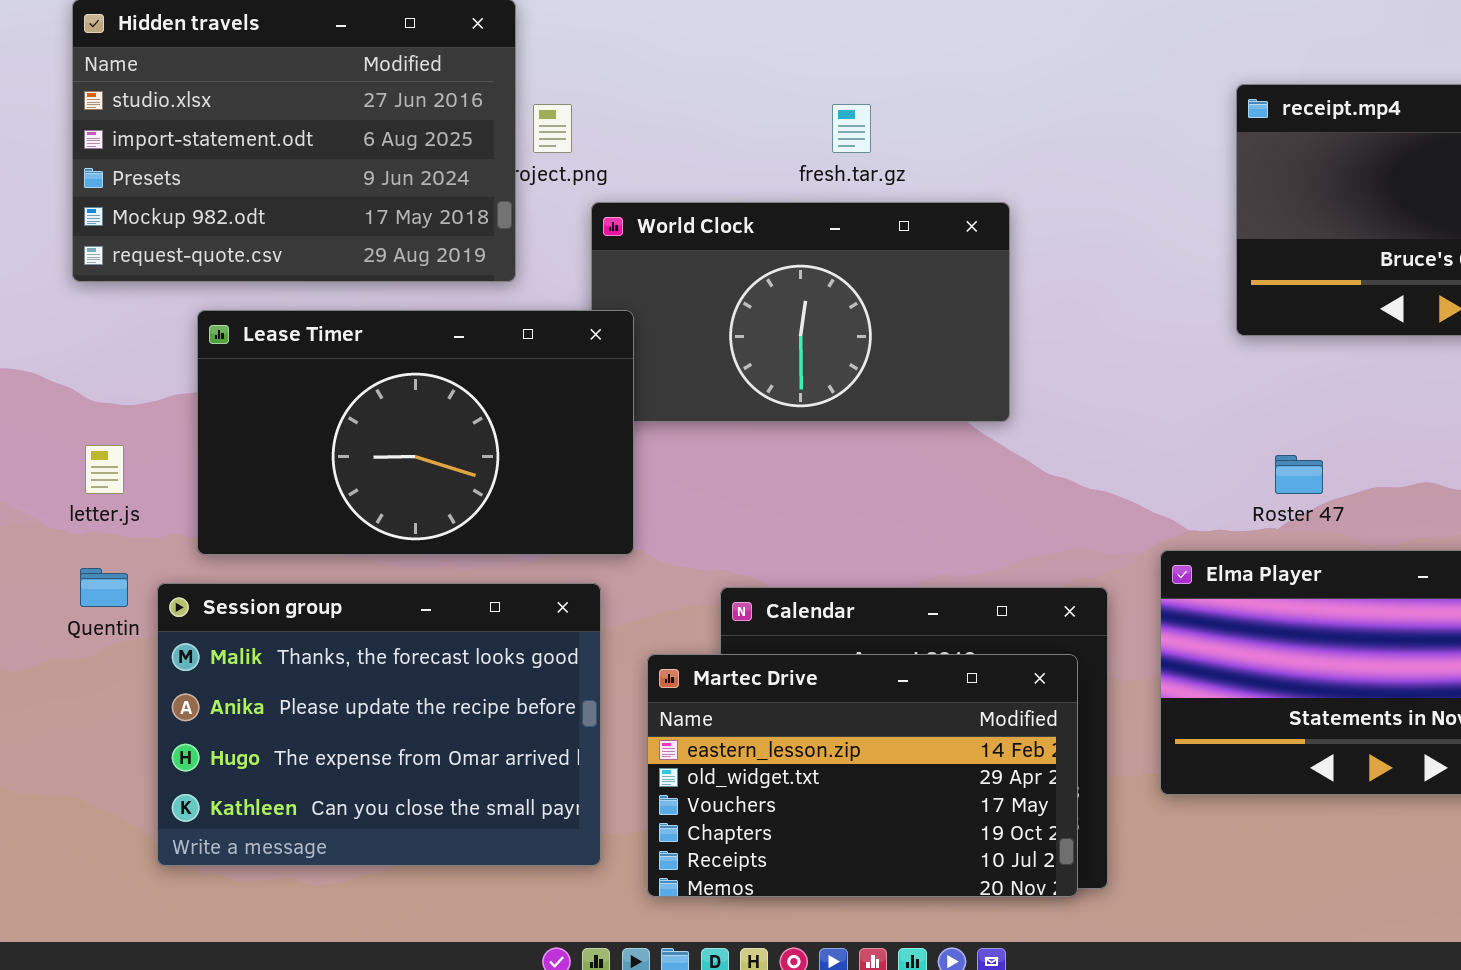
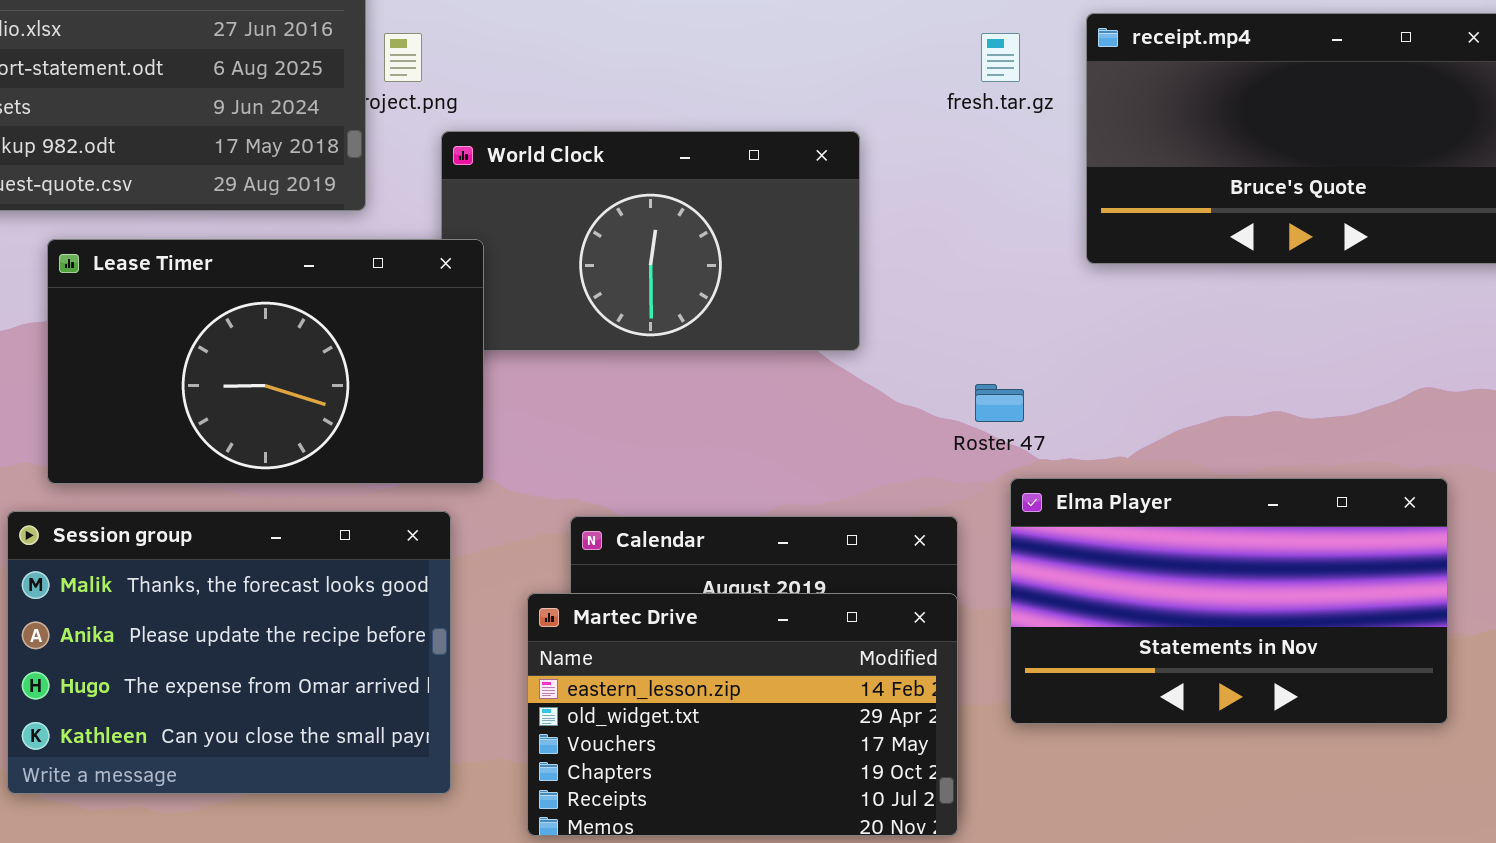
fresh.tar.gz: [832,104,871,153] -> [981,33,1020,82], moved
Roster 47: [1275,455,1323,494] -> [975,384,1024,422], moved
Martec Drive: [647,654,1078,897] -> [527,593,958,836], moved

